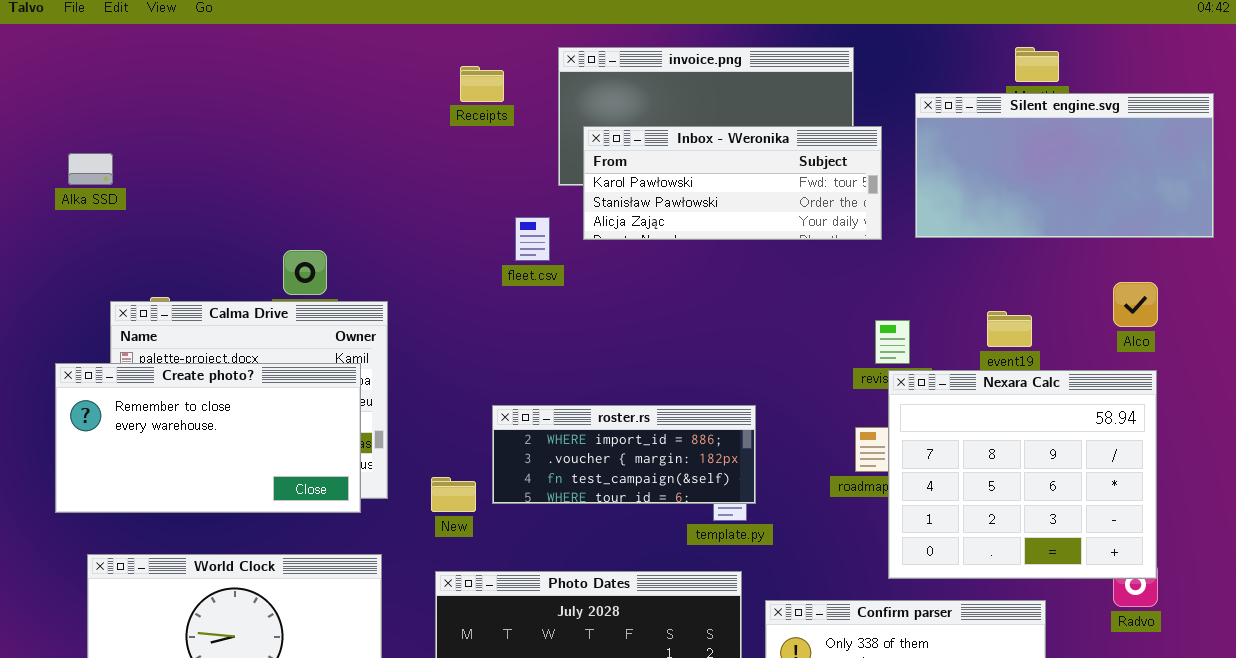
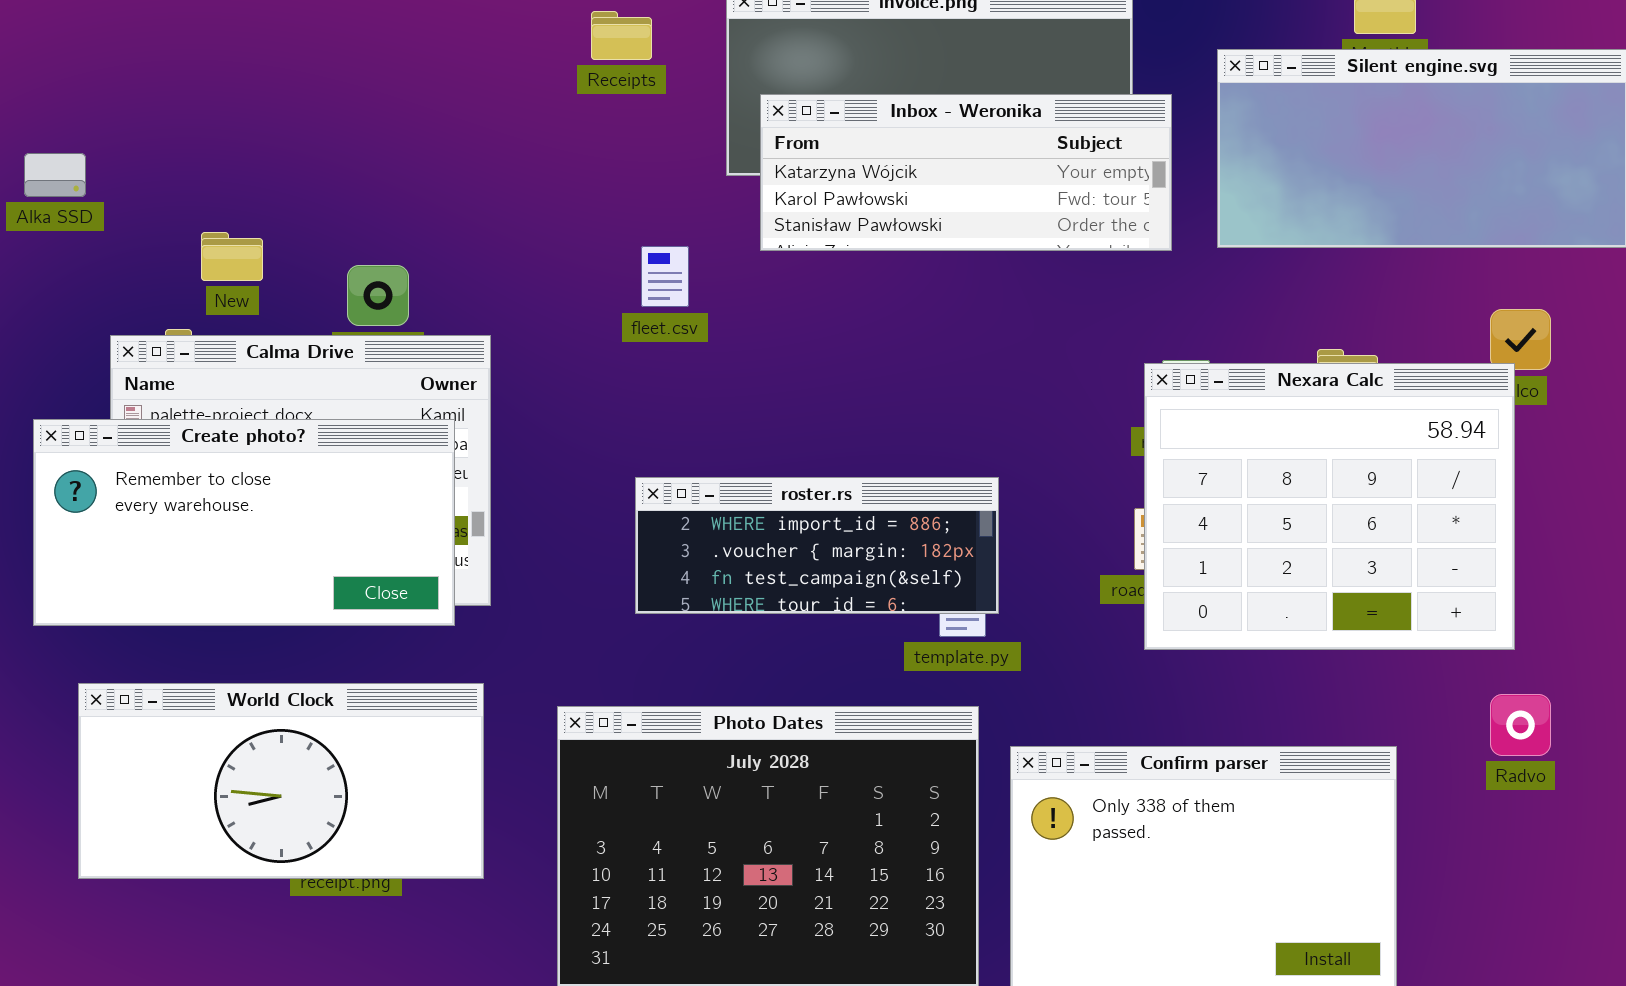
Inbox - Weronika: [583,126,882,240] -> [760,94,1172,251], scrolled up 1 row
Alka SSD: [68,153,113,185] -> [24,153,86,197], moved
fleet.csv: [515,217,550,261] -> [641,246,689,307], moved
Nexara Calc: [888,370,1157,579] -> [1144,363,1515,650], moved
New: [431,477,476,512] -> [201,232,263,281], moved

